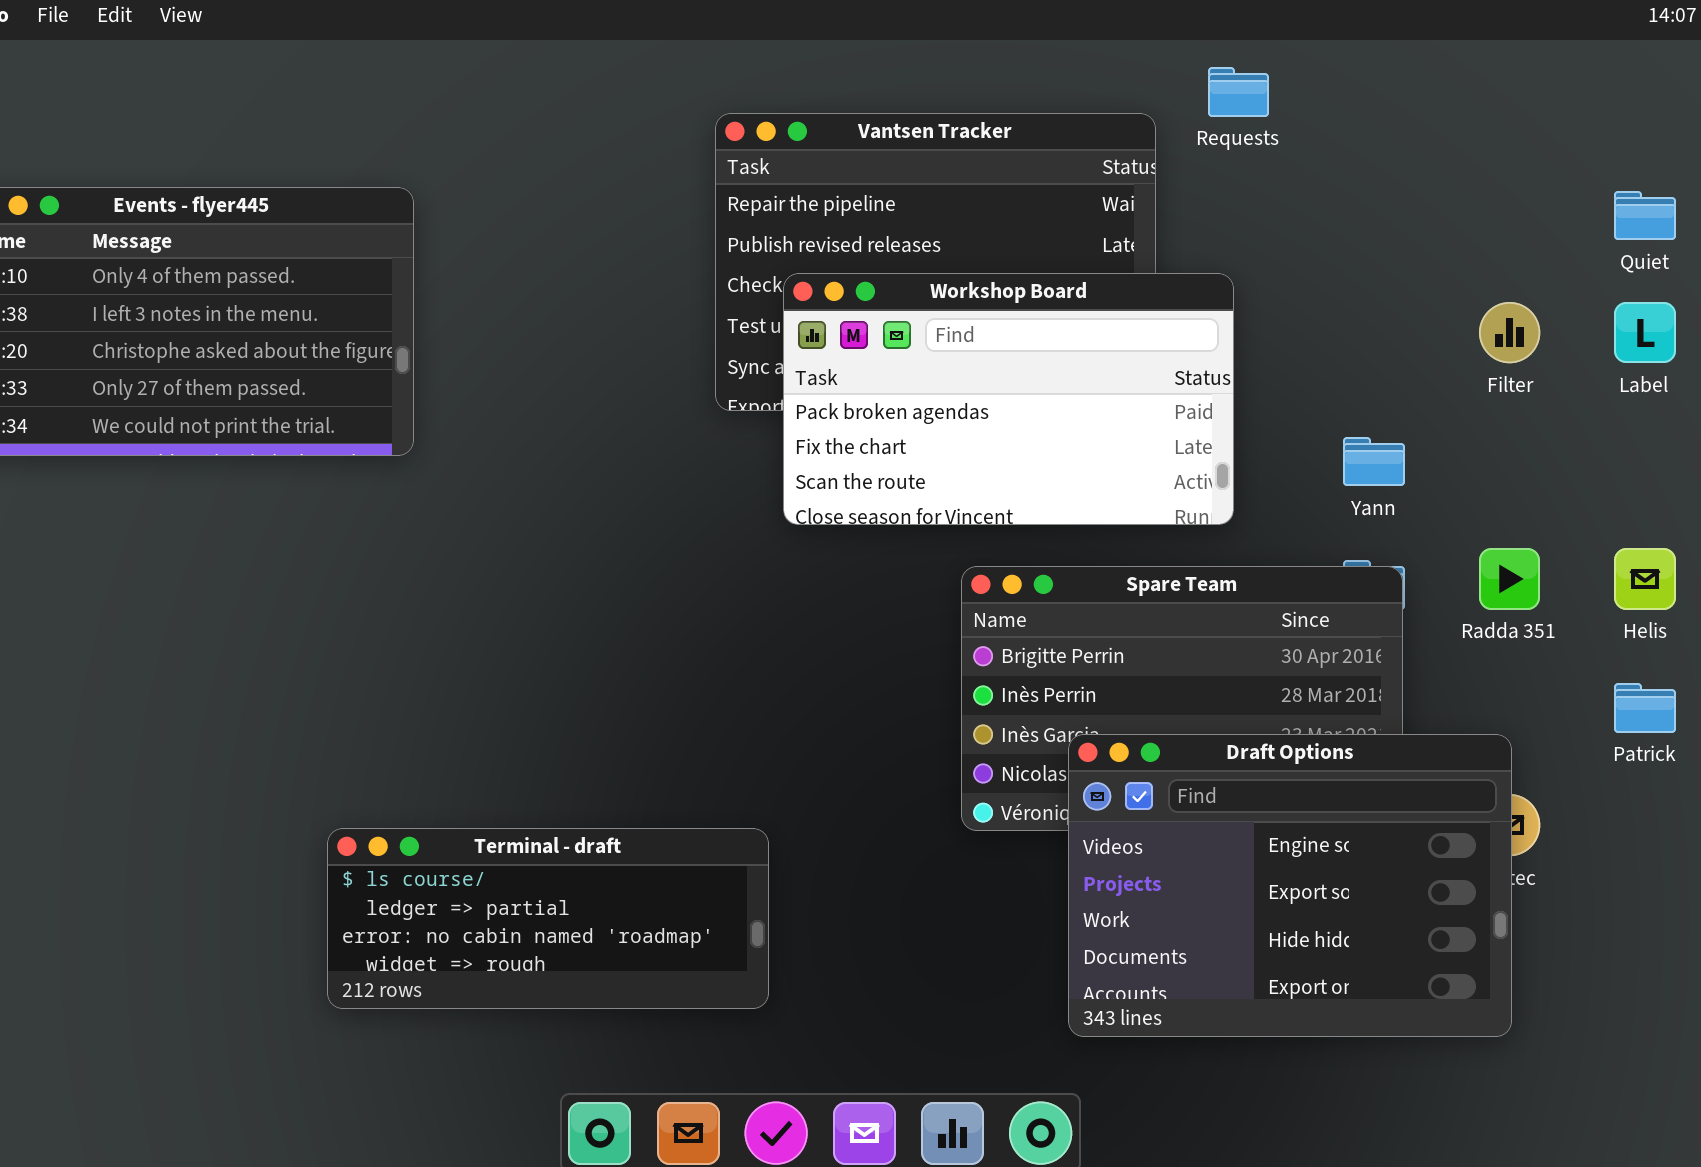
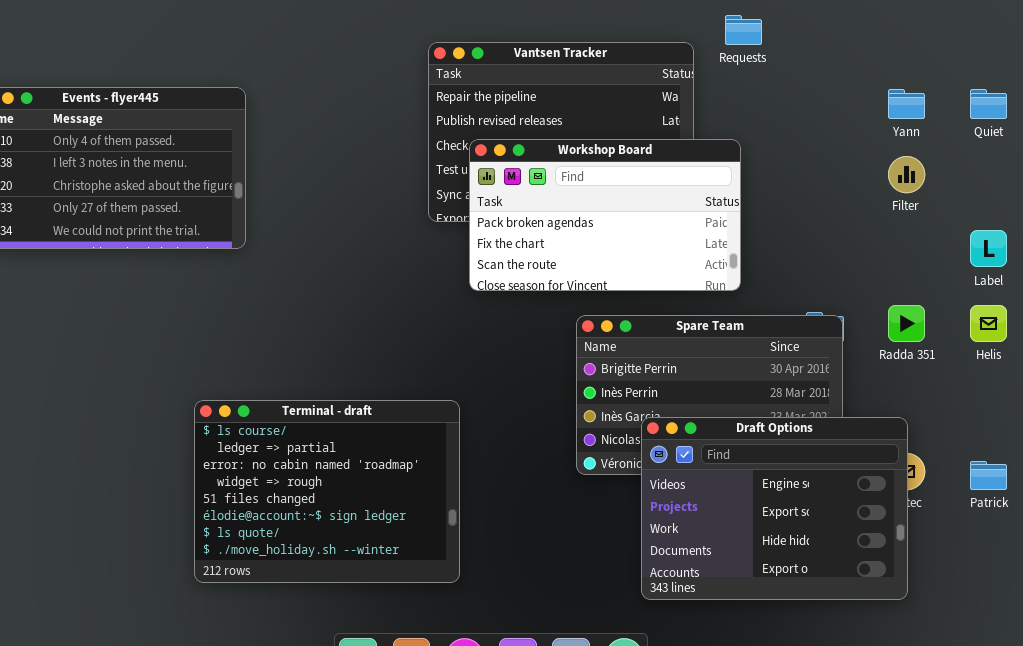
Label: [1614,302,1676,363] -> [970,230,1007,267], moved
Yann: [1343,437,1405,486] -> [888,89,925,119], moved
Patrick: [1614,683,1676,733] -> [970,461,1007,490], moved
Terminal - draft: [327,828,769,1009] -> [194,400,460,583], resized

